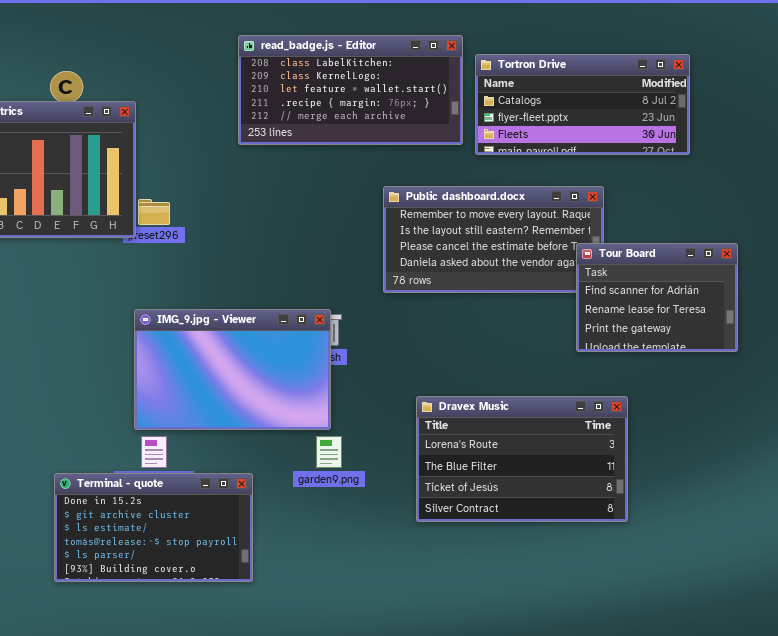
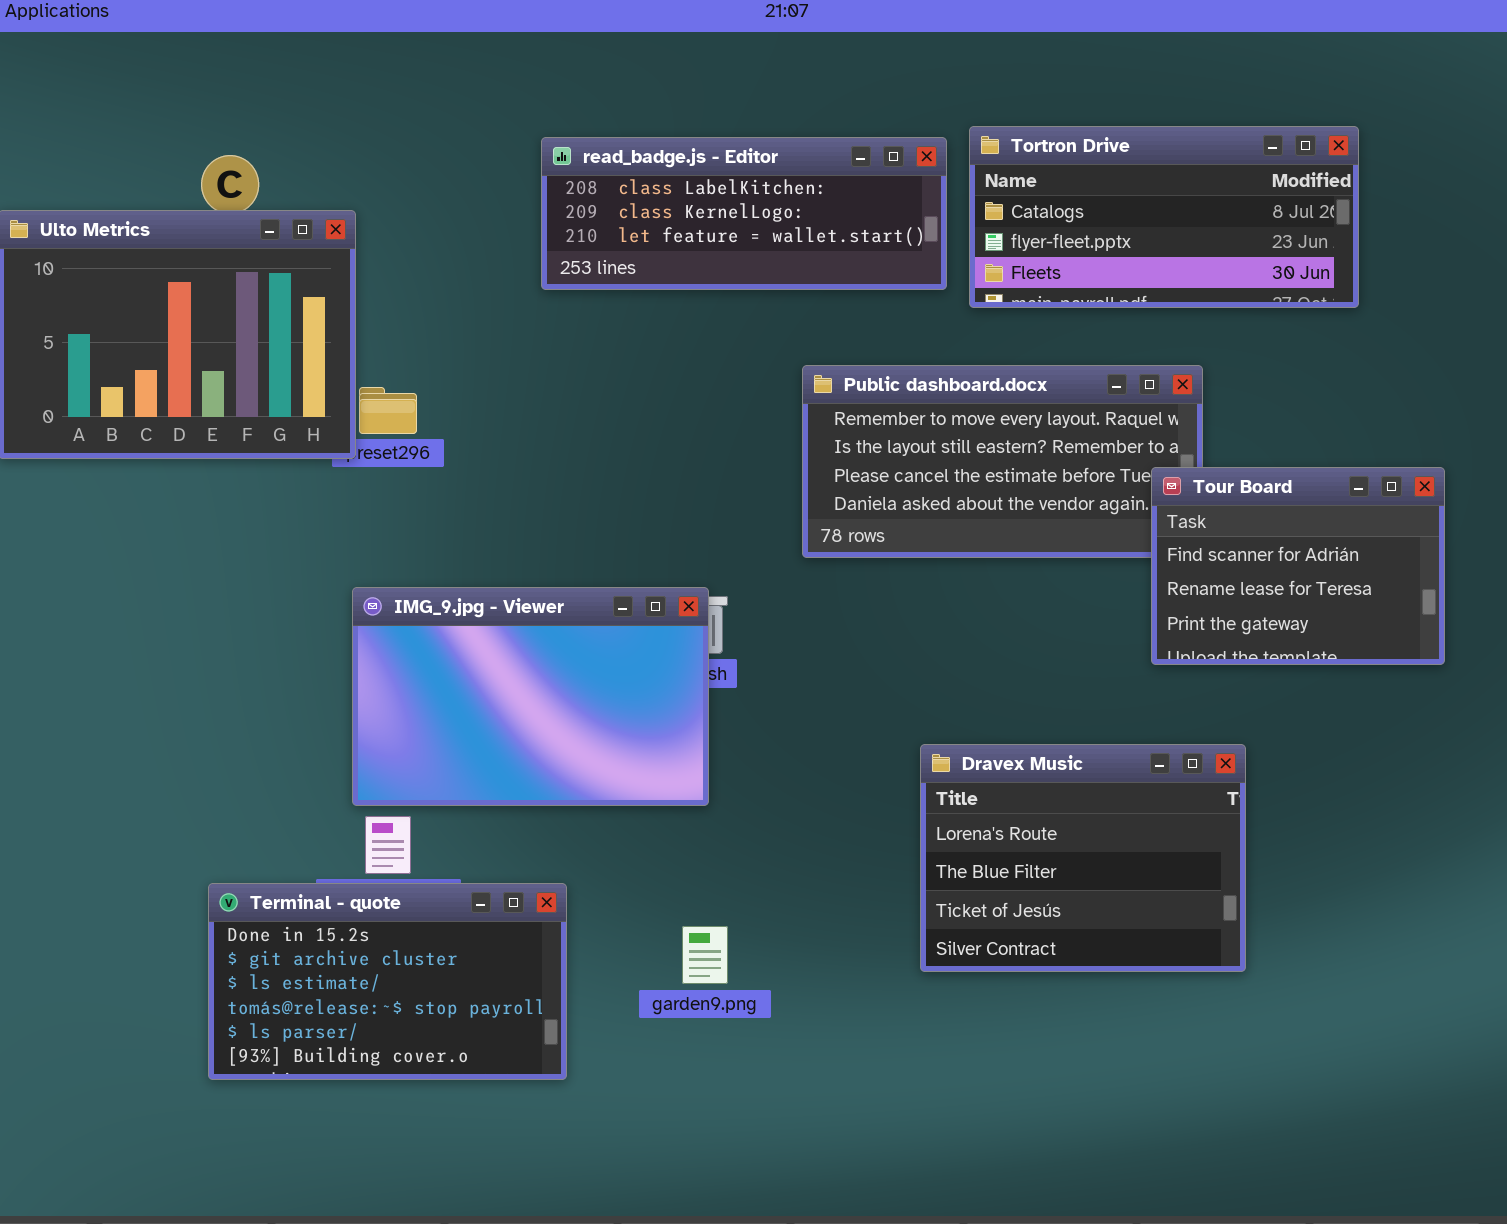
read_badge.js - Editor: [238,35,463,145] -> [541,137,947,290], resized
Dravex Music: [416,396,628,522] -> [920,744,1246,972], resized
garden9.png: [316,436,342,468] -> [682,926,728,984], moved

